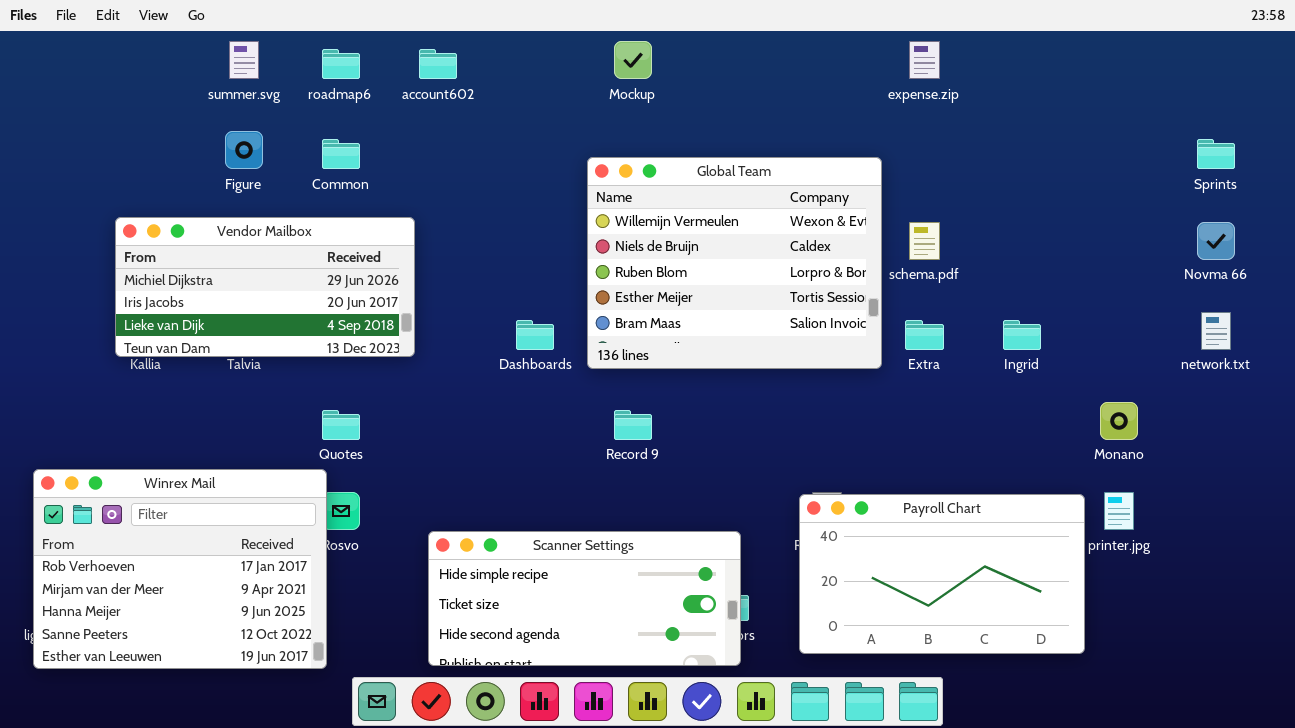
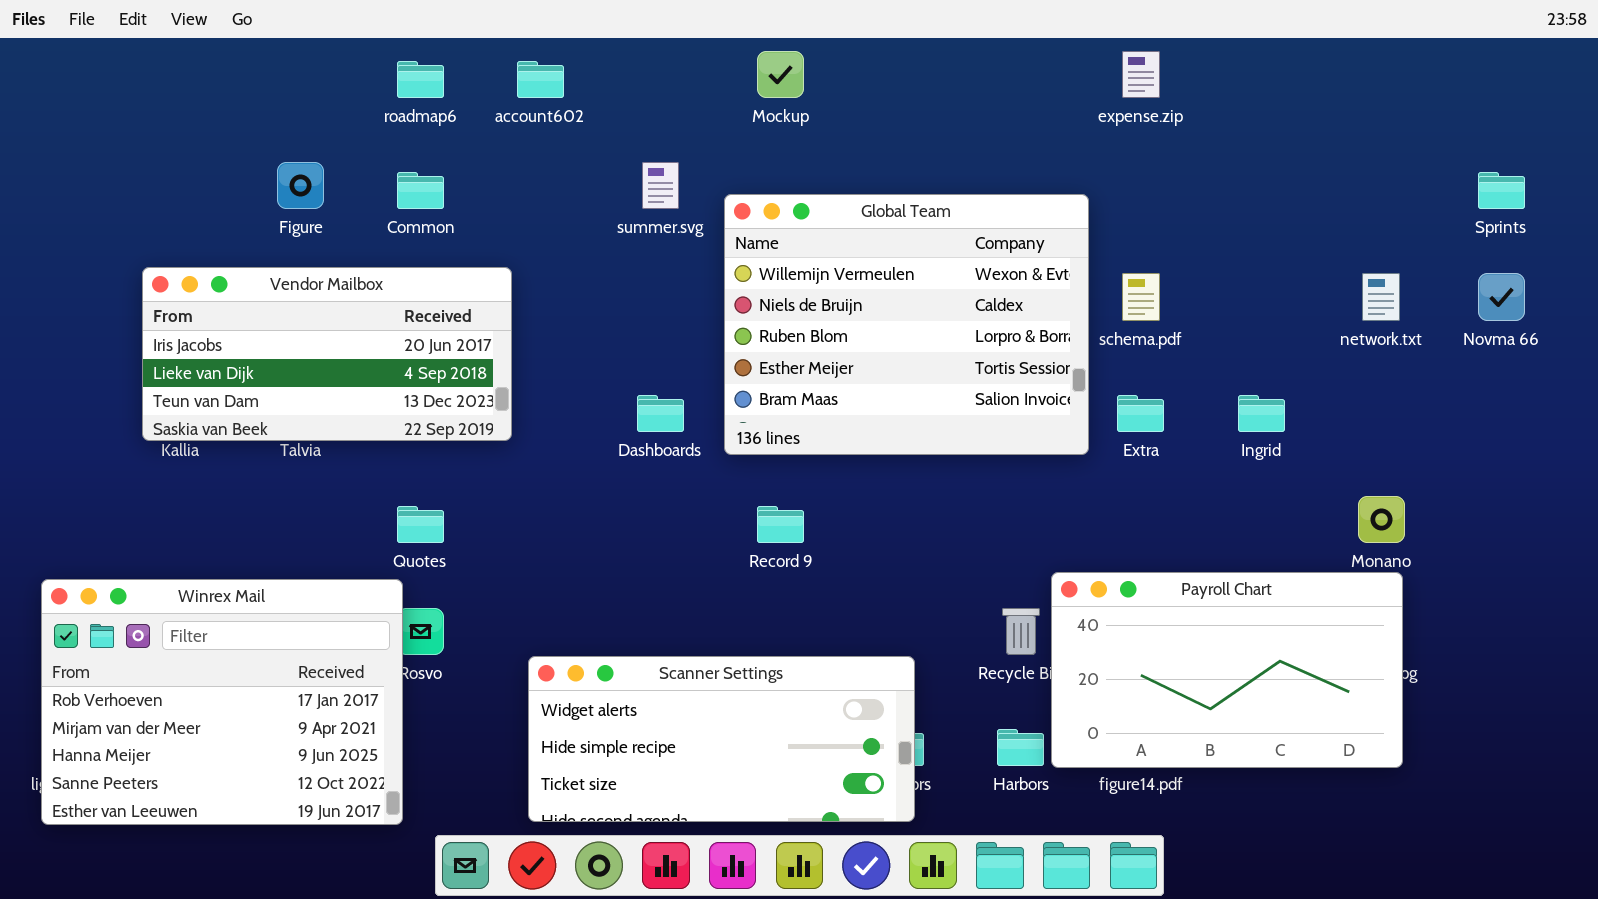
summer.svg: [229,41,259,79] -> [642,162,679,209], moved
Vendor Mailbox: [115,217,415,357] -> [142,267,512,441], scrolled down 1 row
network.txt: [1201,312,1231,350] -> [1362,273,1400,321], moved
Payroll Chart: [799,494,1085,654] -> [1051,572,1403,768], moved
Scanner Settings: [428,531,741,666] -> [528,656,915,822], scrolled up 1 row

